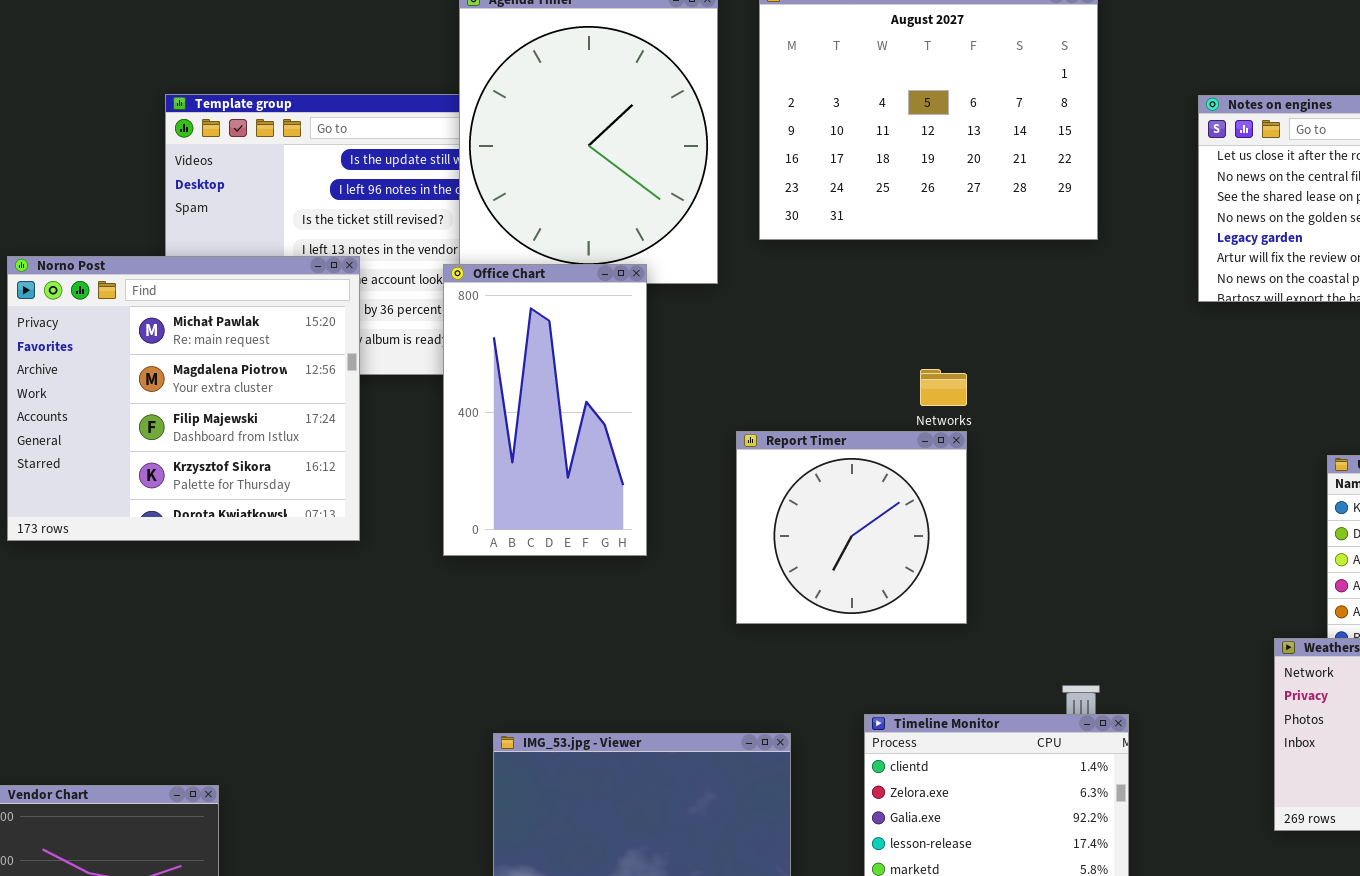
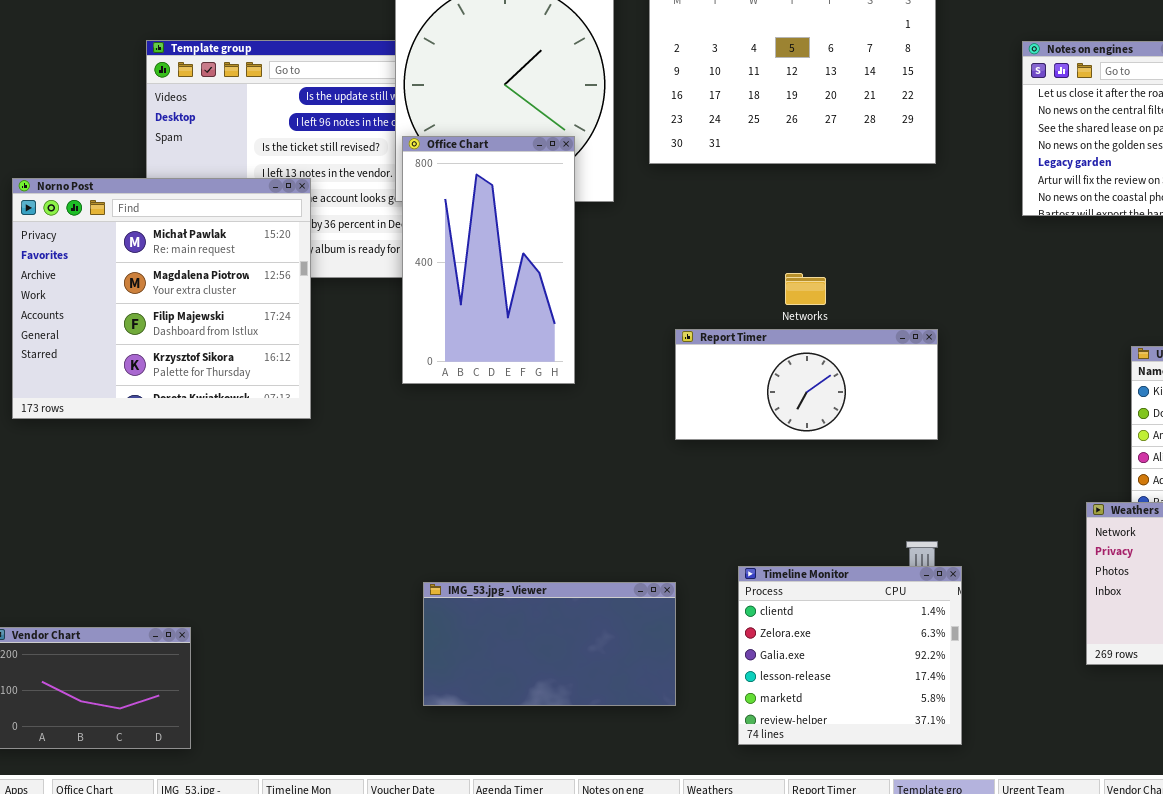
Office Chart: [443,264,647,556] -> [402,136,575,384], moved
Report Timer: [736,431,967,624] -> [675,329,938,440], moved, resized

